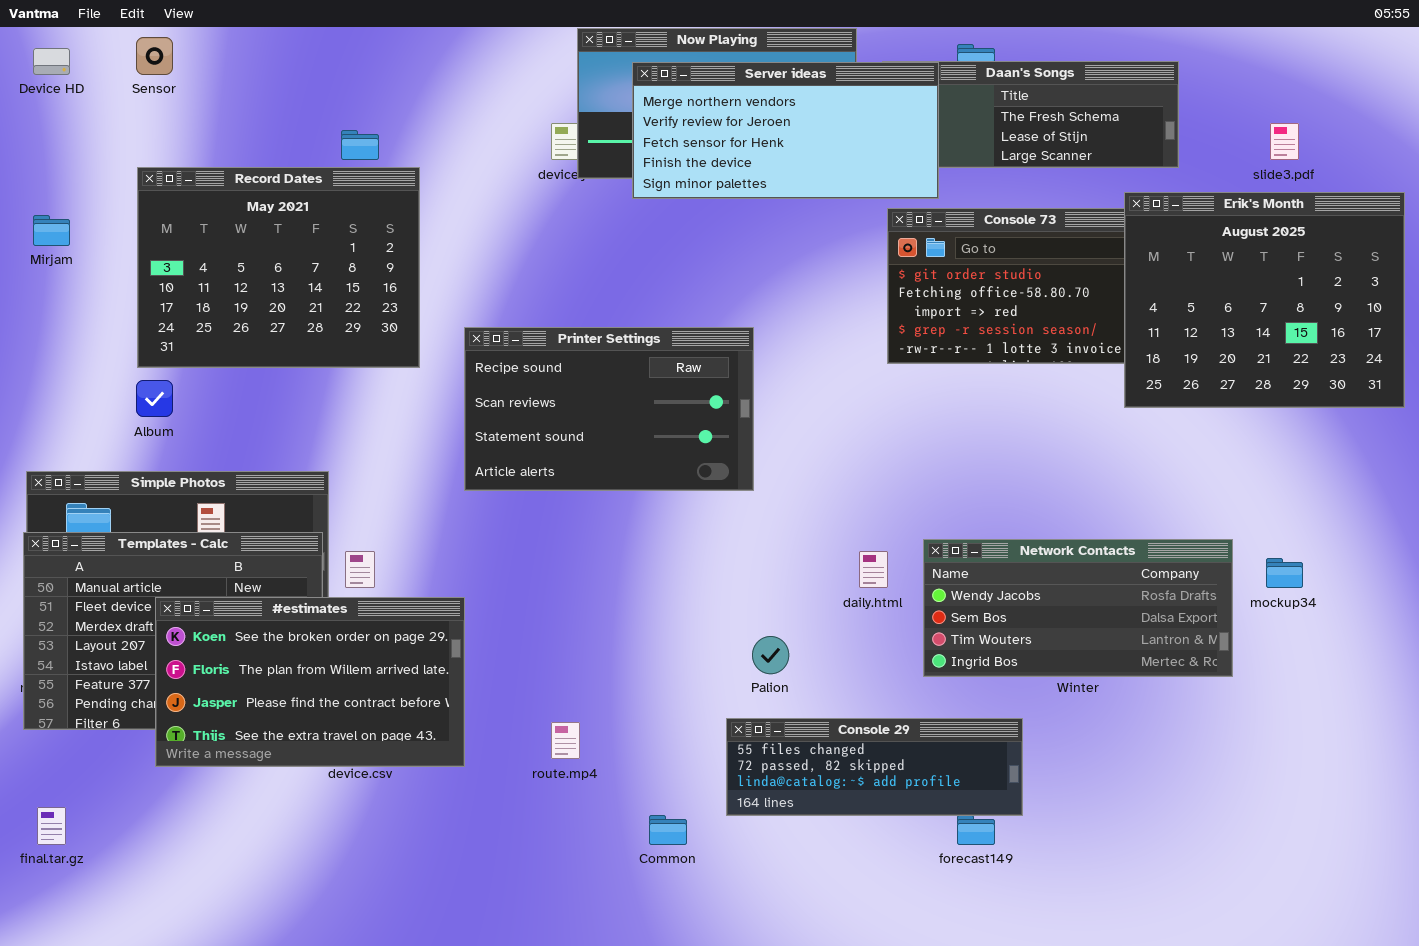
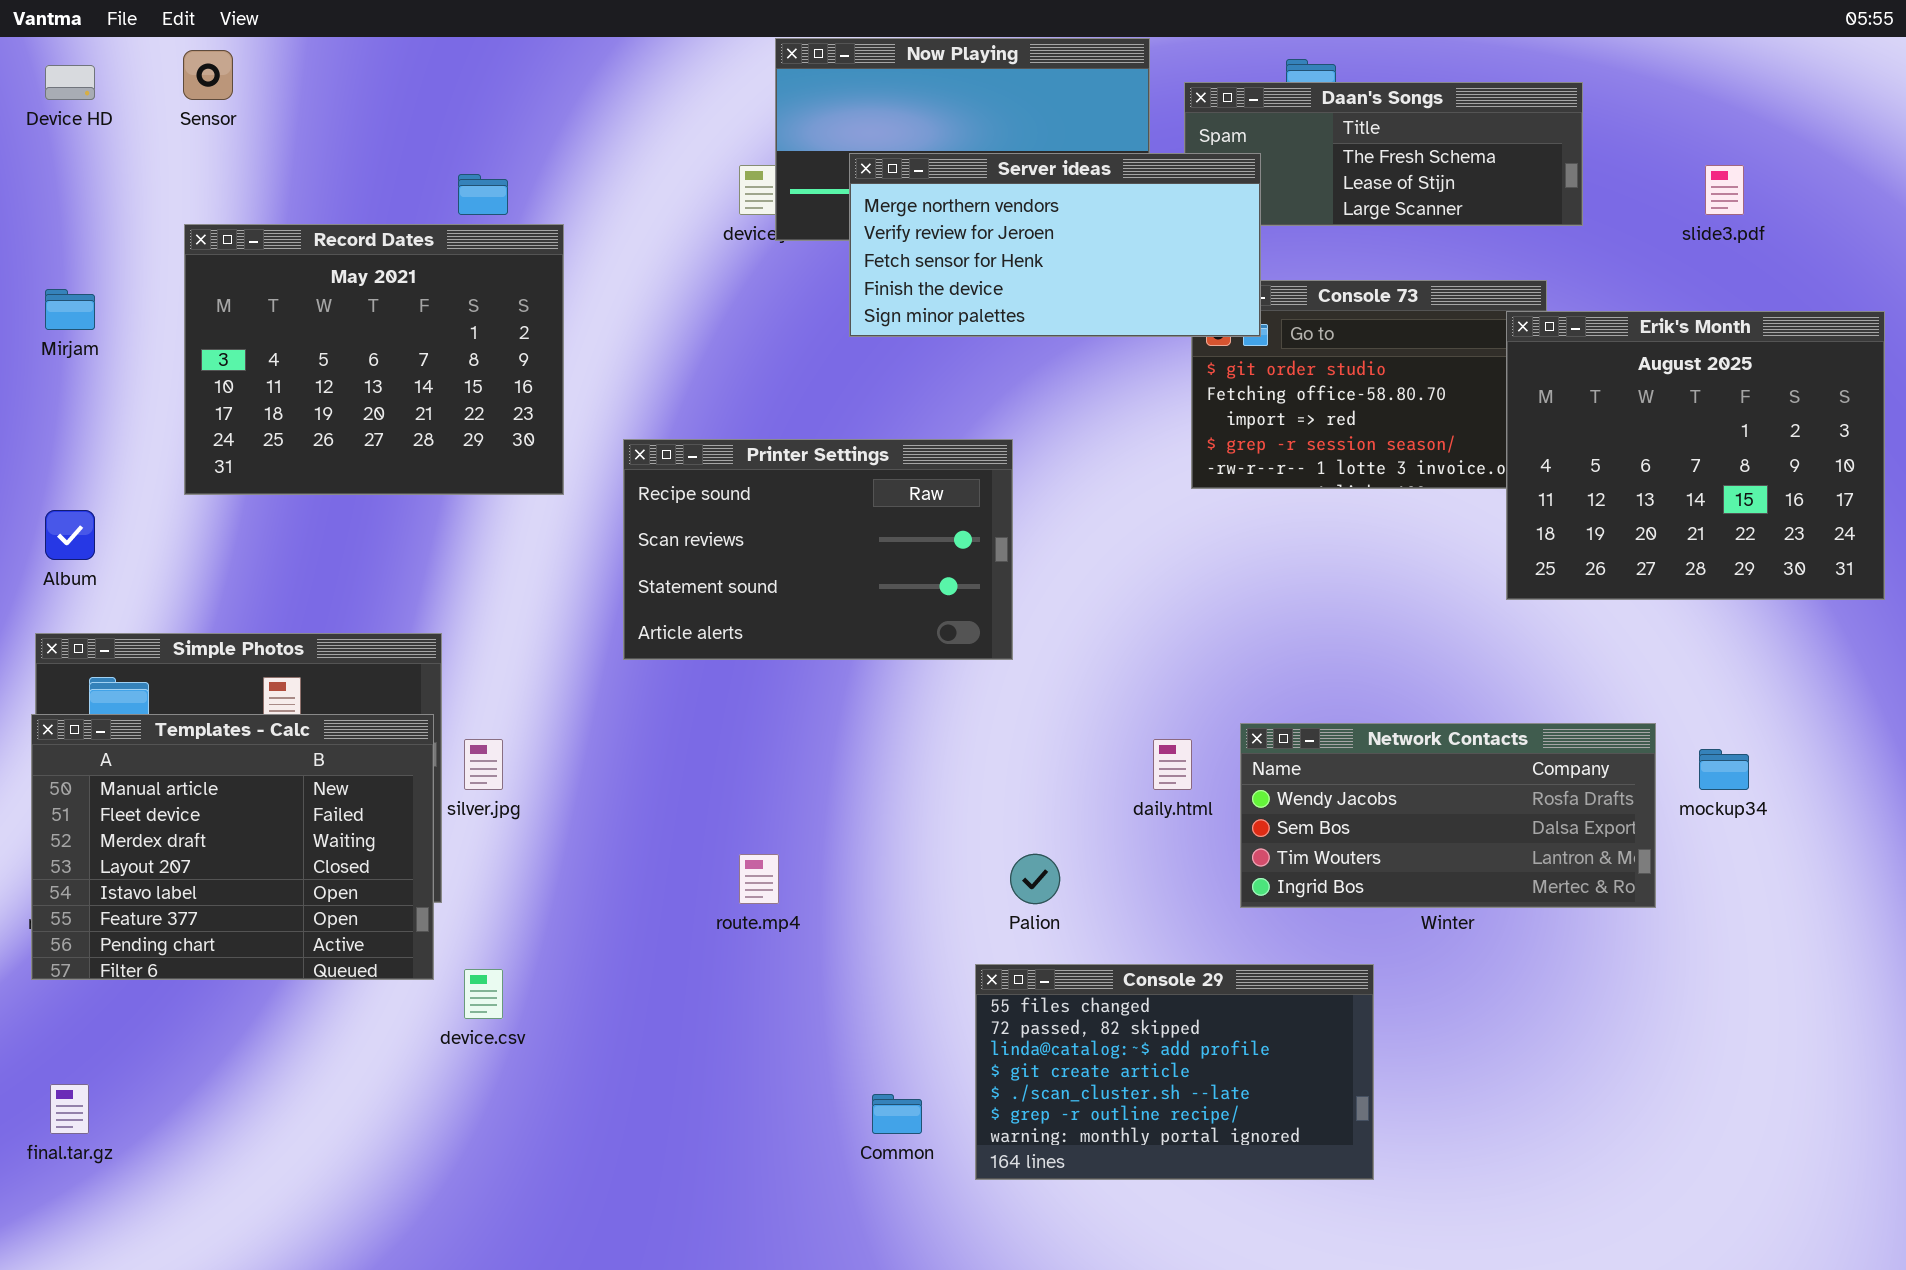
Server ideas: [632,62,939,199] -> [849,153,1261,337], moved
Erik's Month: [1124,192,1405,408] -> [1506,311,1885,600], moved
Album: [136,380,173,417] -> [45,510,95,560], moved
#estimates: [155,597,465,767] -> none, closed
Console 29: [726,718,1023,816] -> [975,964,1374,1180], resized
route.mp4: [551,722,580,759] -> [739,854,779,904], moved

